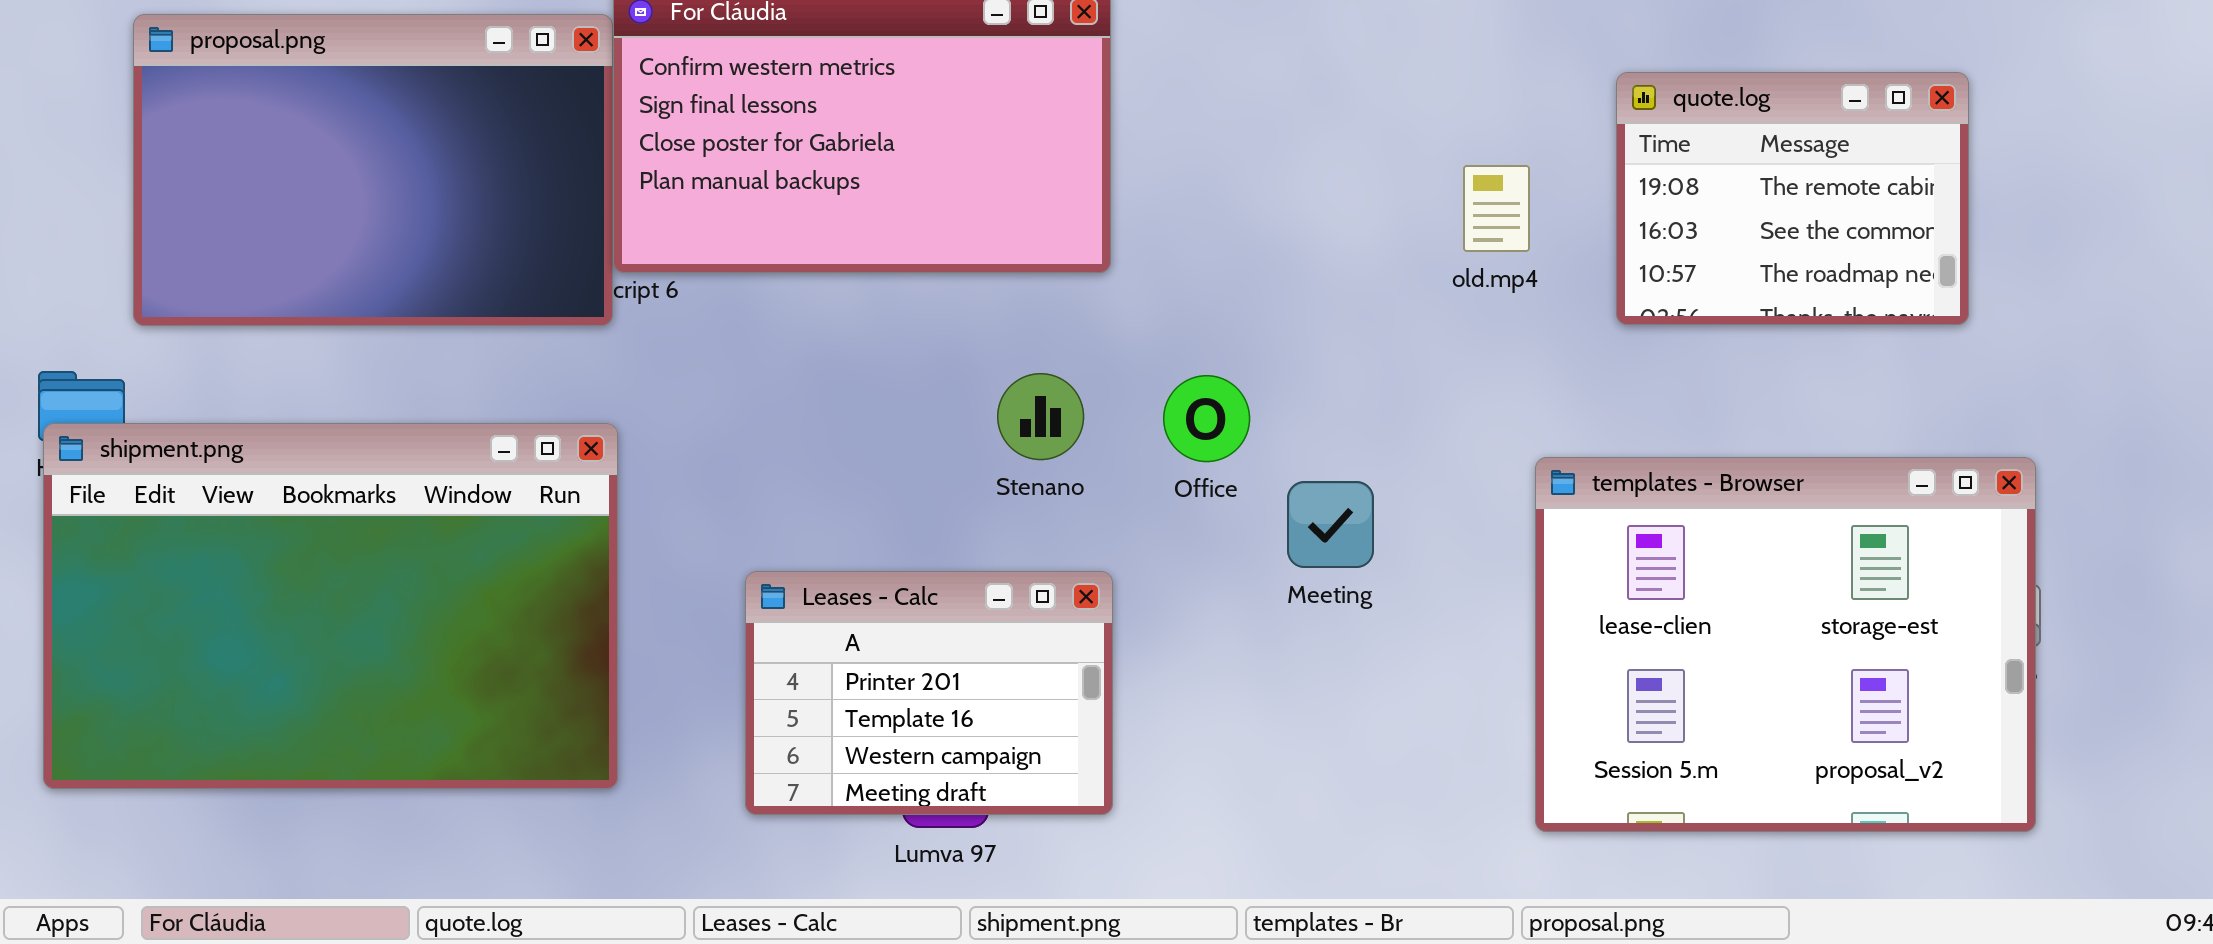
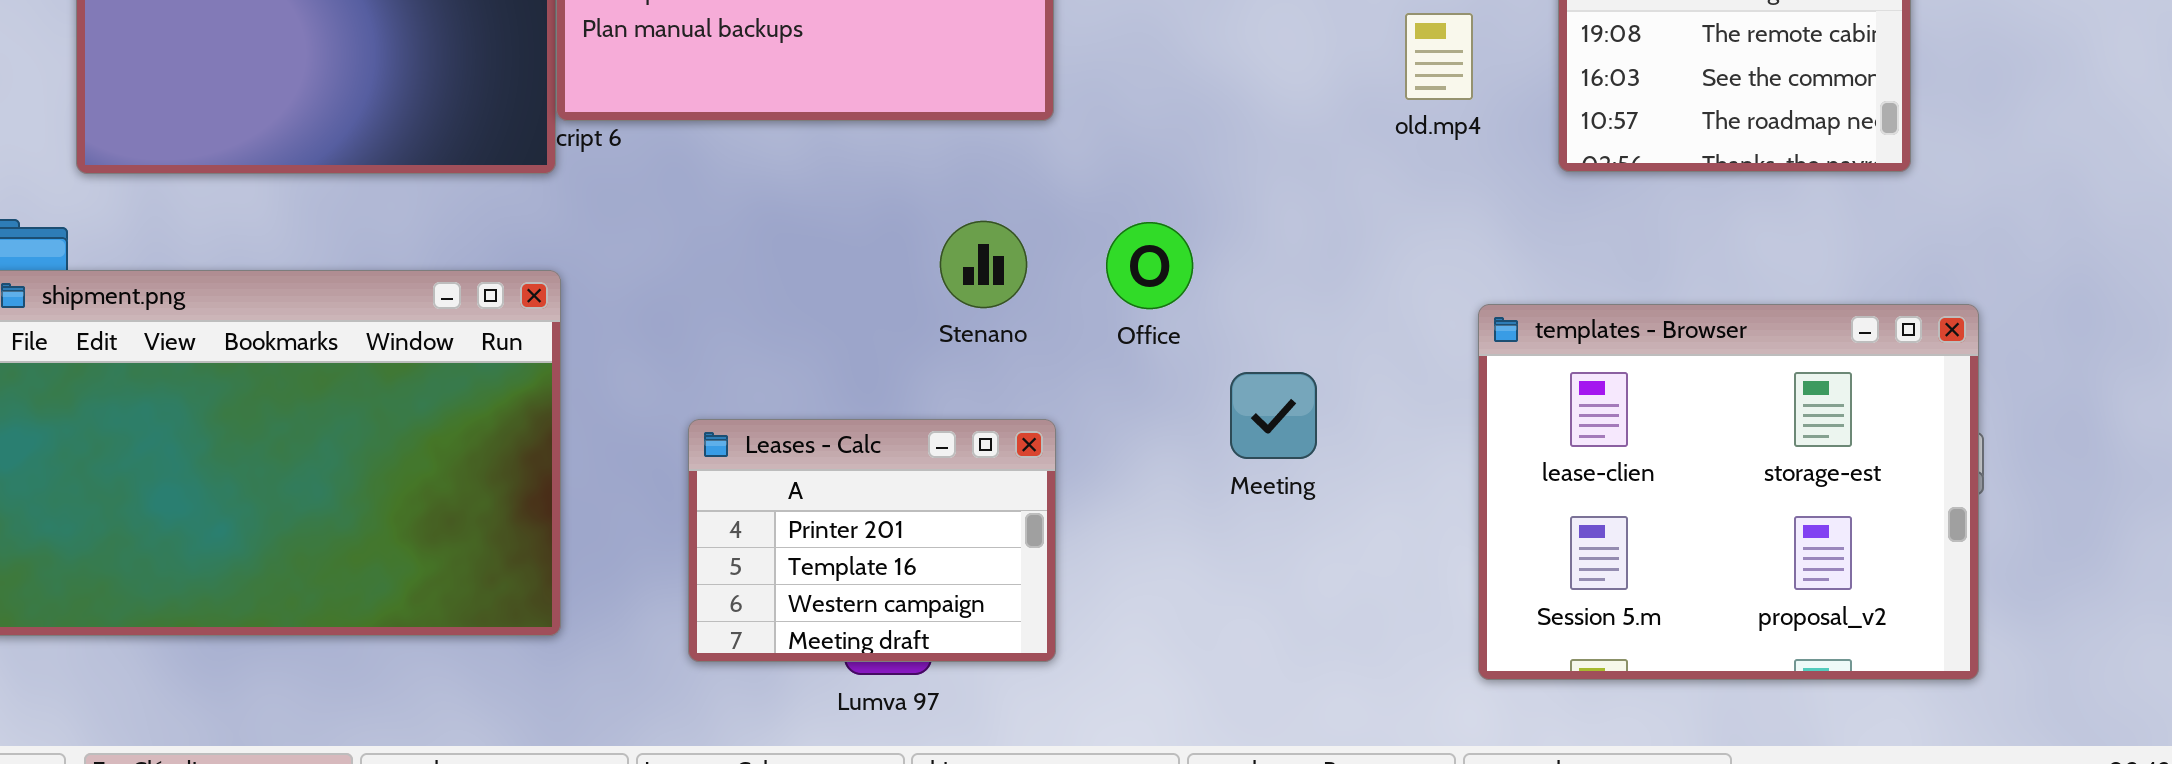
Meeting: [1287,481,1374,568] -> [1230,372,1317,459], moved

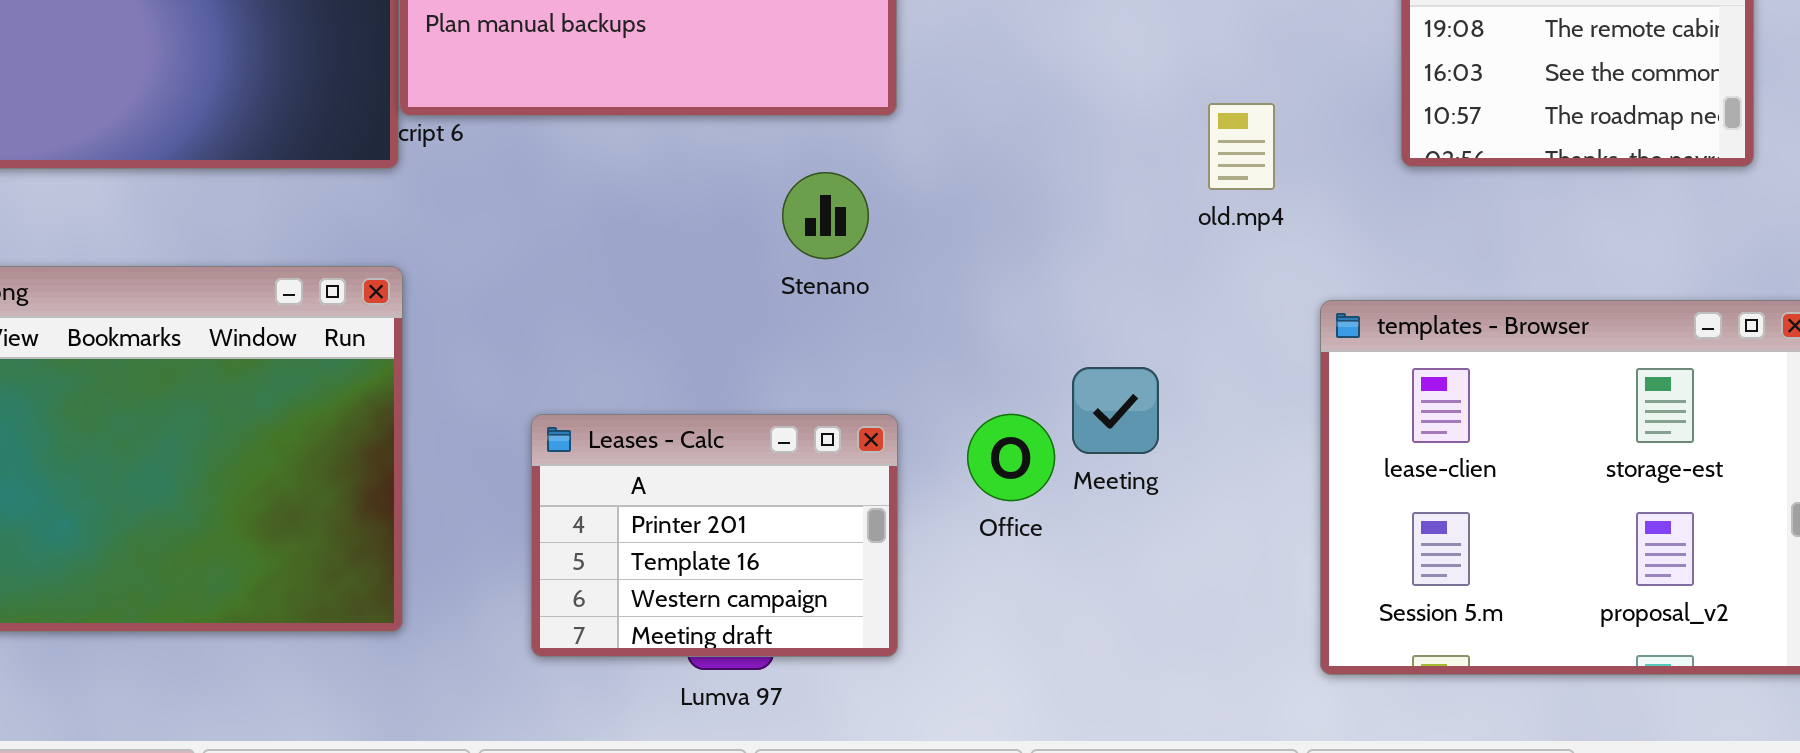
old.mp4: [1405,13,1473,100] -> [1208,103,1275,190], moved
Stenano: [940,221,1027,308] -> [782,172,869,259], moved
Office: [1106,222,1193,309] -> [967,414,1055,501], moved

